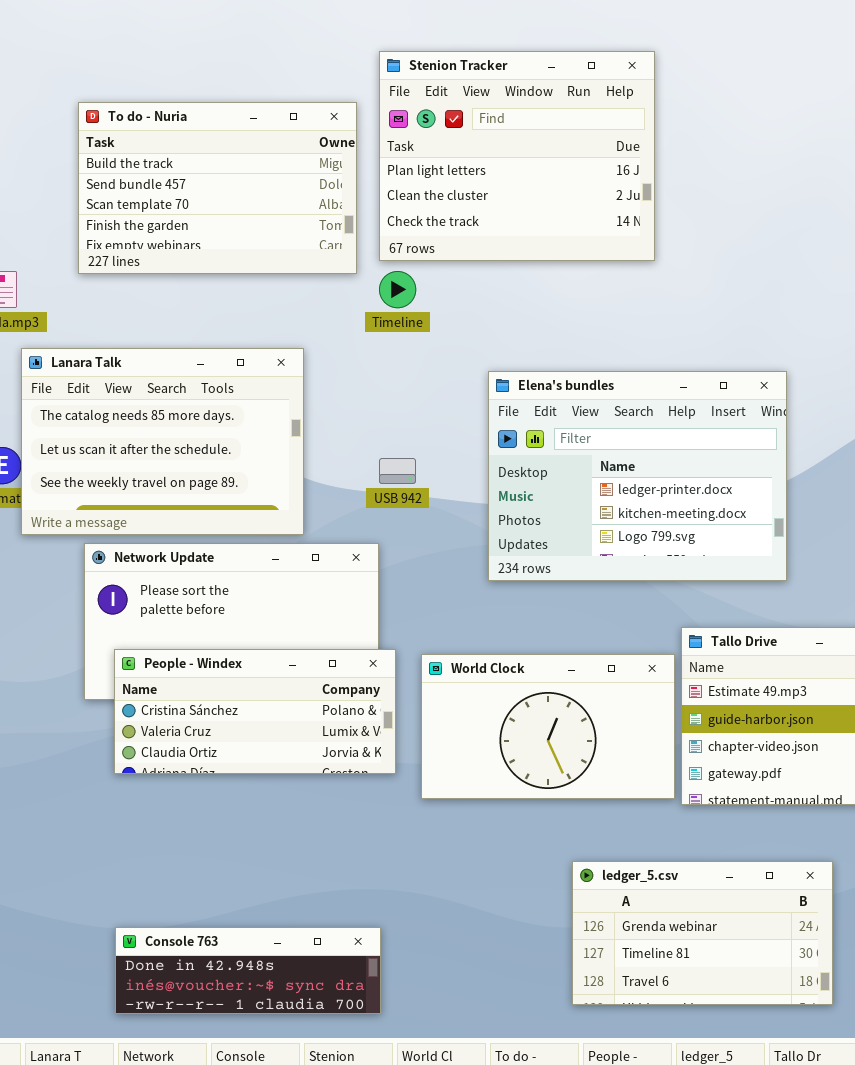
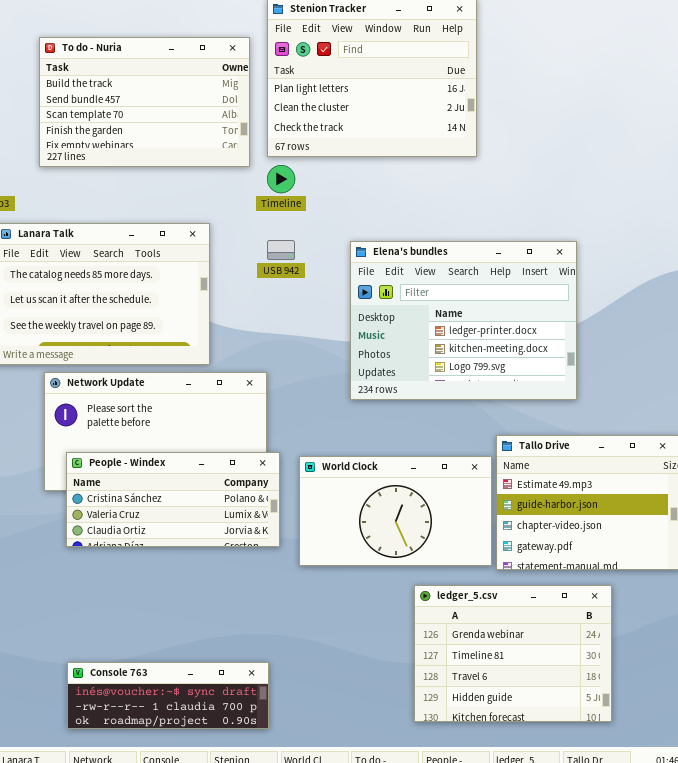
USB 942: [379,458,416,484] -> [267,240,295,260], moved
ledger_5.csv: [572,861,833,1005] -> [414,585,612,722], resized
Console 763: [115,927,381,1014] -> [67,662,269,729], scrolled down 1 row

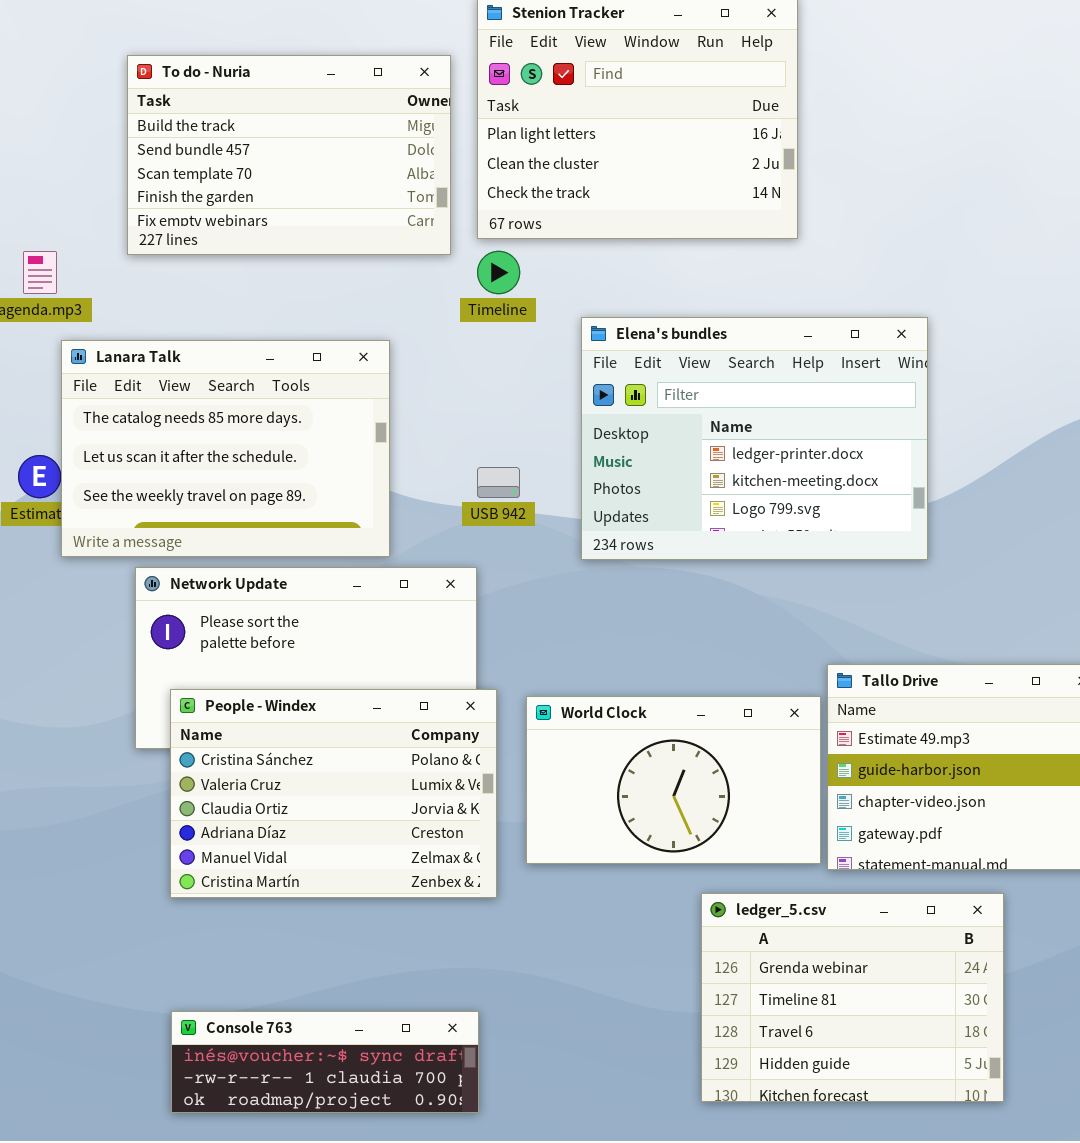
USB 942: [267,240,295,260] -> [477,467,520,498], moved
Elena's bundles: [350,241,577,400] -> [581,317,928,560], moved
People - Windex: [66,452,280,547] -> [170,689,497,898], resized

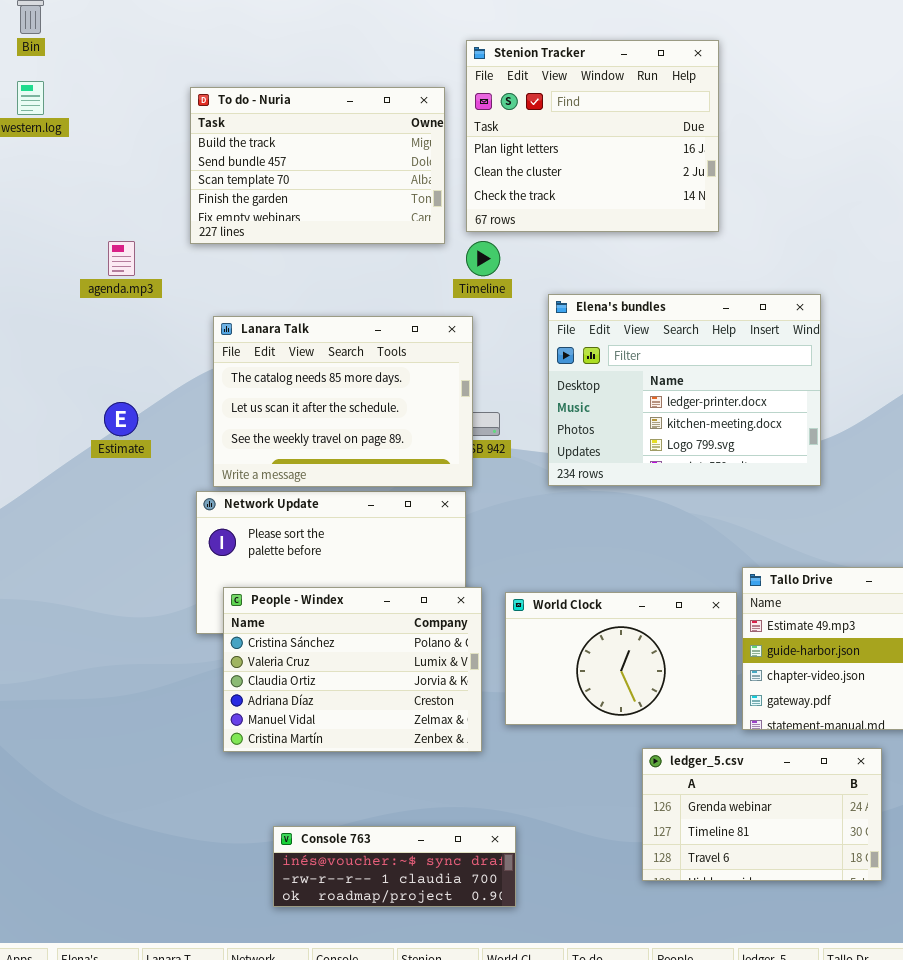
Lanara Talk: [61,340,390,557] -> [213,316,473,487], moved
ledger_5.csv: [701,893,1004,1102] -> [642,748,882,881], resized
Console 763: [171,1011,479,1113] -> [273,826,516,907], moved

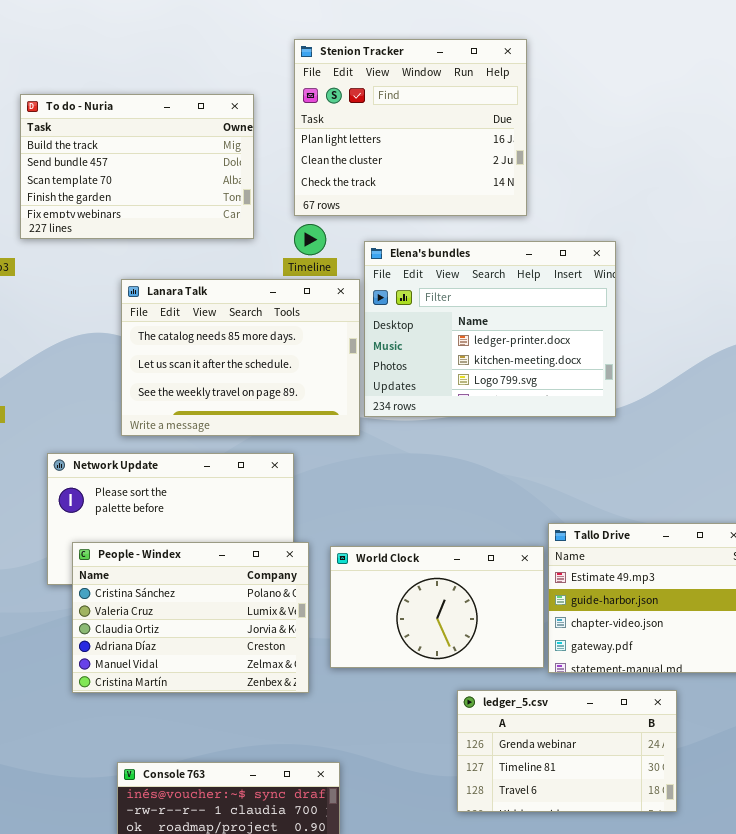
To do - Nuria: [190,87,445,244] -> [20,94,254,239], moved
Elena's bundles: [548,294,821,486] -> [364,241,616,417], moved
Lanara Talk: [213,316,473,487] -> [121,279,360,436], moved

